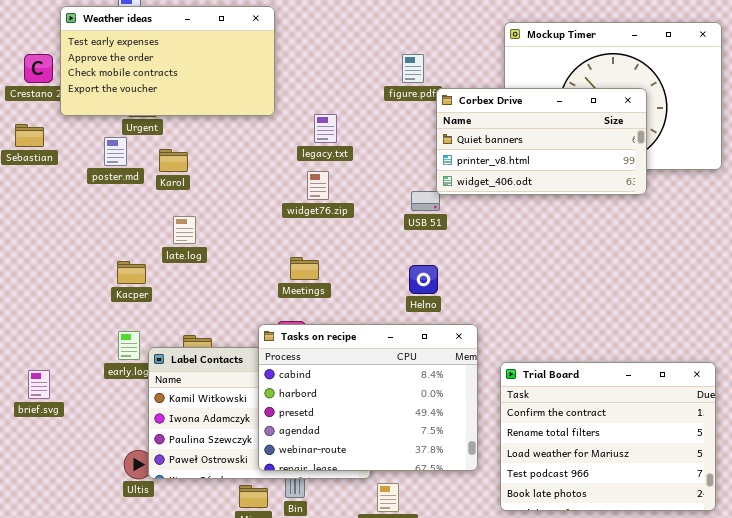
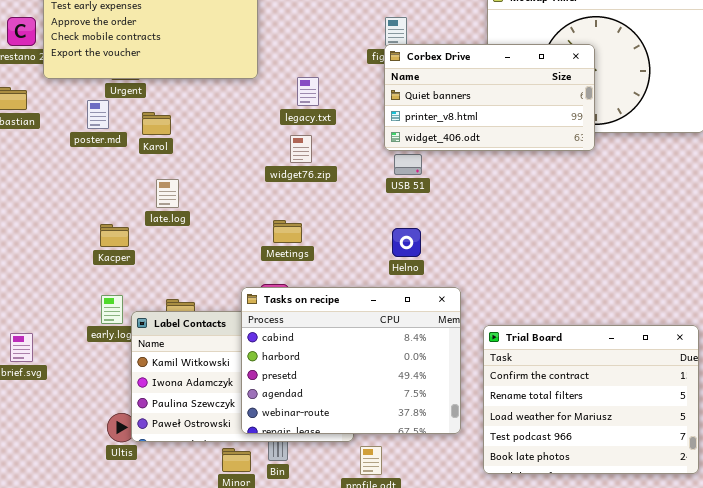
Corbex Drive: [436,88,647,195] -> [384,44,595,151], moved

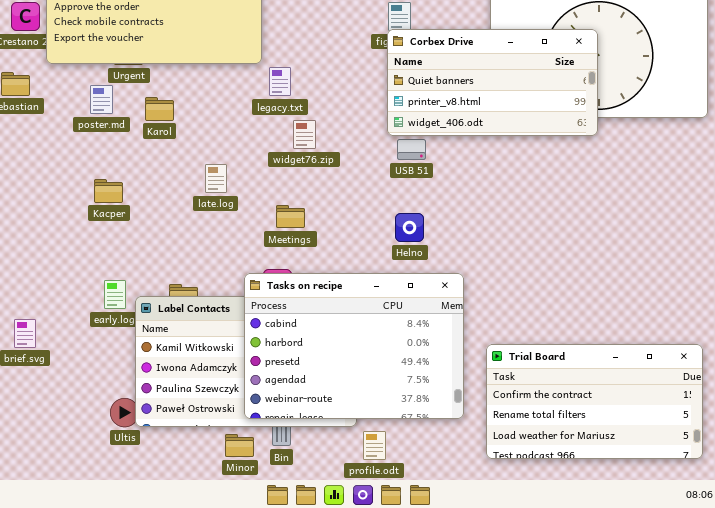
legacy.txt: [297,77,319,106] -> [269,67,291,96], moved
late.log: [156,179,179,208] -> [205,164,227,193], moved
Kacper: [100,224,129,247] -> [94,179,123,203], moved
Trial Board: [483,325,699,474] -> [486,344,703,459], resized

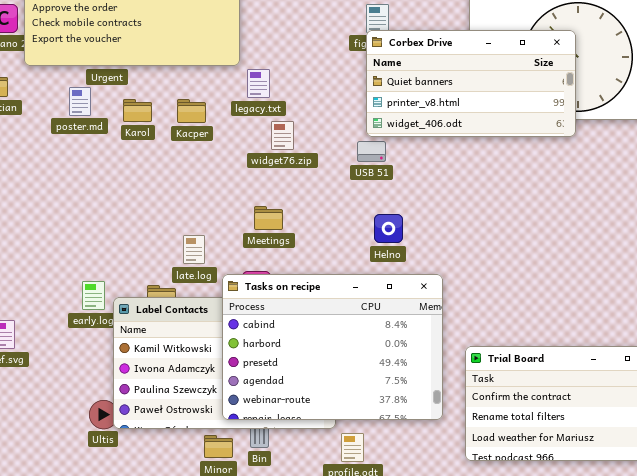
USB 51: [397,139,426,160] -> [357,141,386,162], moved
late.log: [205,164,227,193] -> [183,235,205,264], moved
Kacper: [94,179,123,203] -> [177,99,206,123], moved

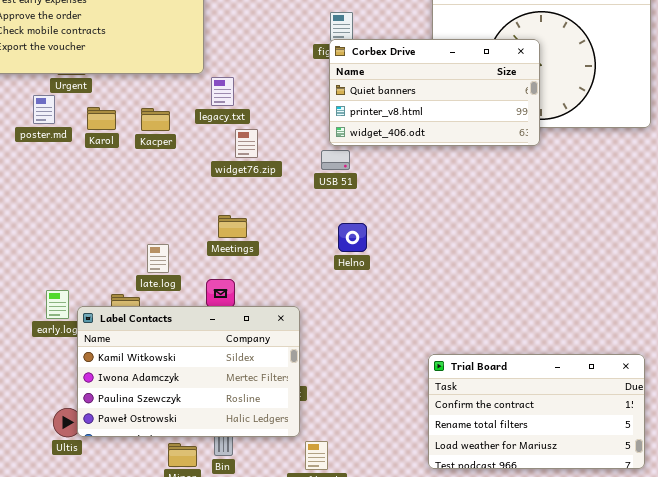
Tasks on recipe: [222,274,443,420] -> none, closed

